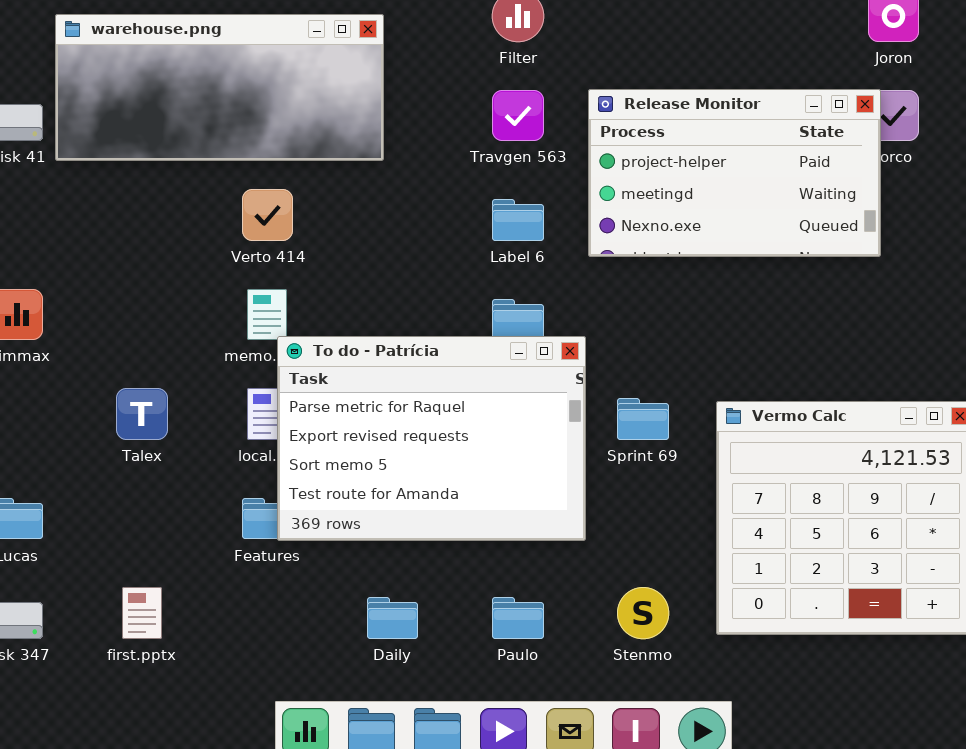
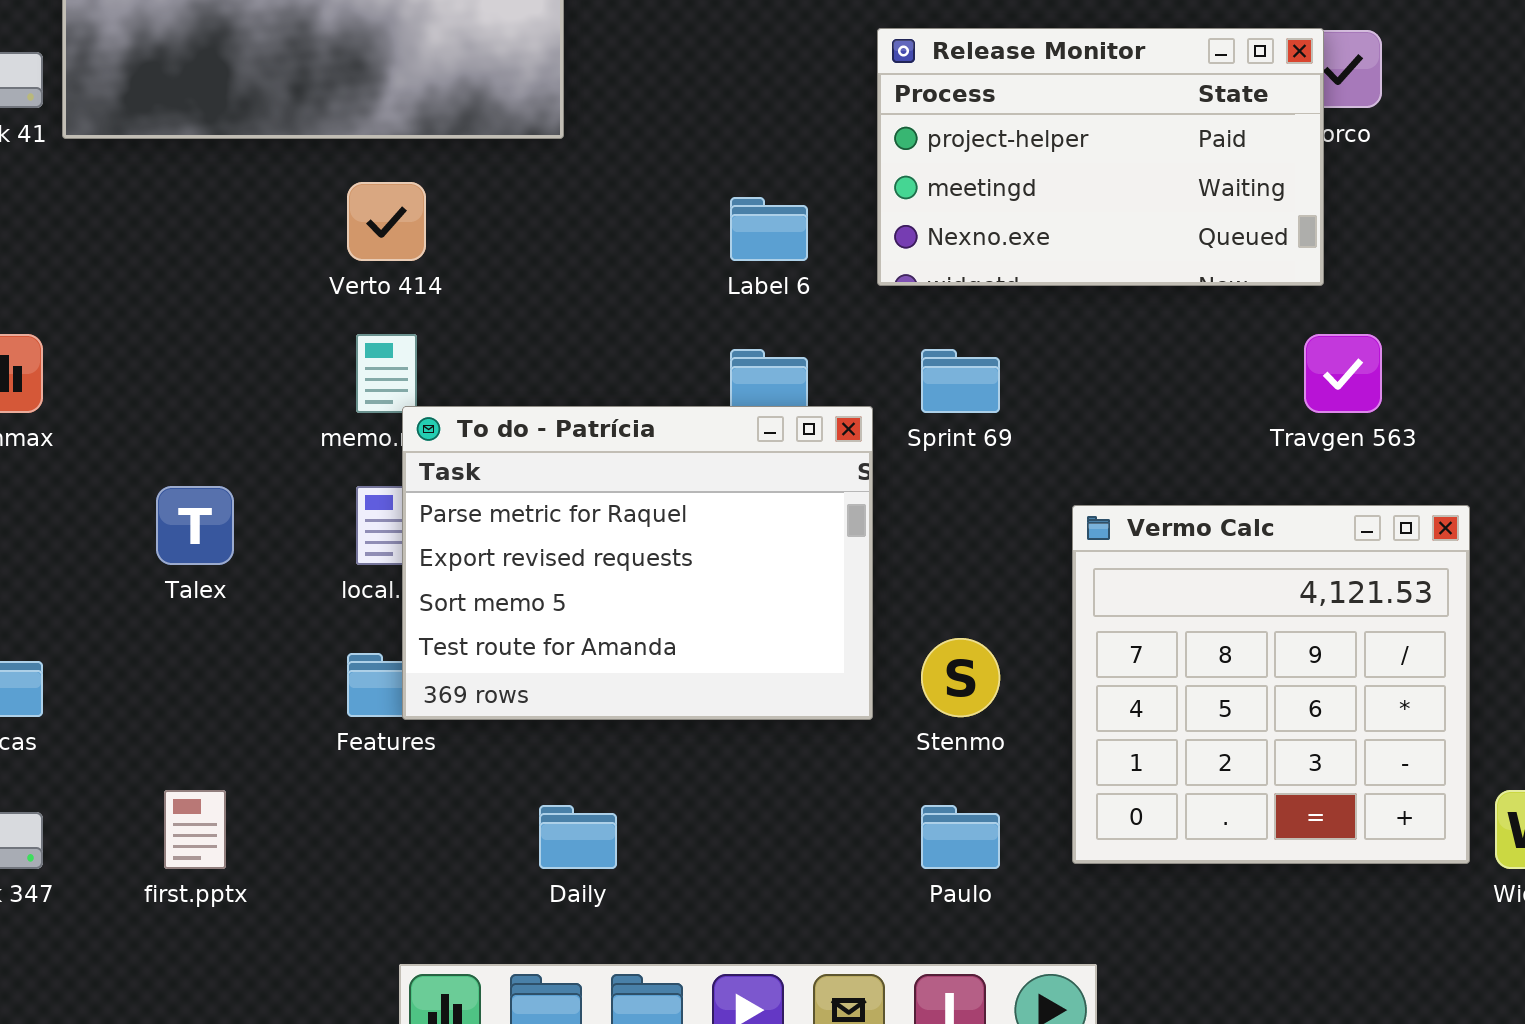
Travgen 563: [492,90,544,141] -> [1304,334,1382,413], moved
Sprint 69: [617,398,669,440] -> [921,349,1000,413], moved
Stenmo: [617,587,669,639] -> [921,638,1000,717], moved
Paulo: [492,597,544,639] -> [921,805,1000,869], moved

